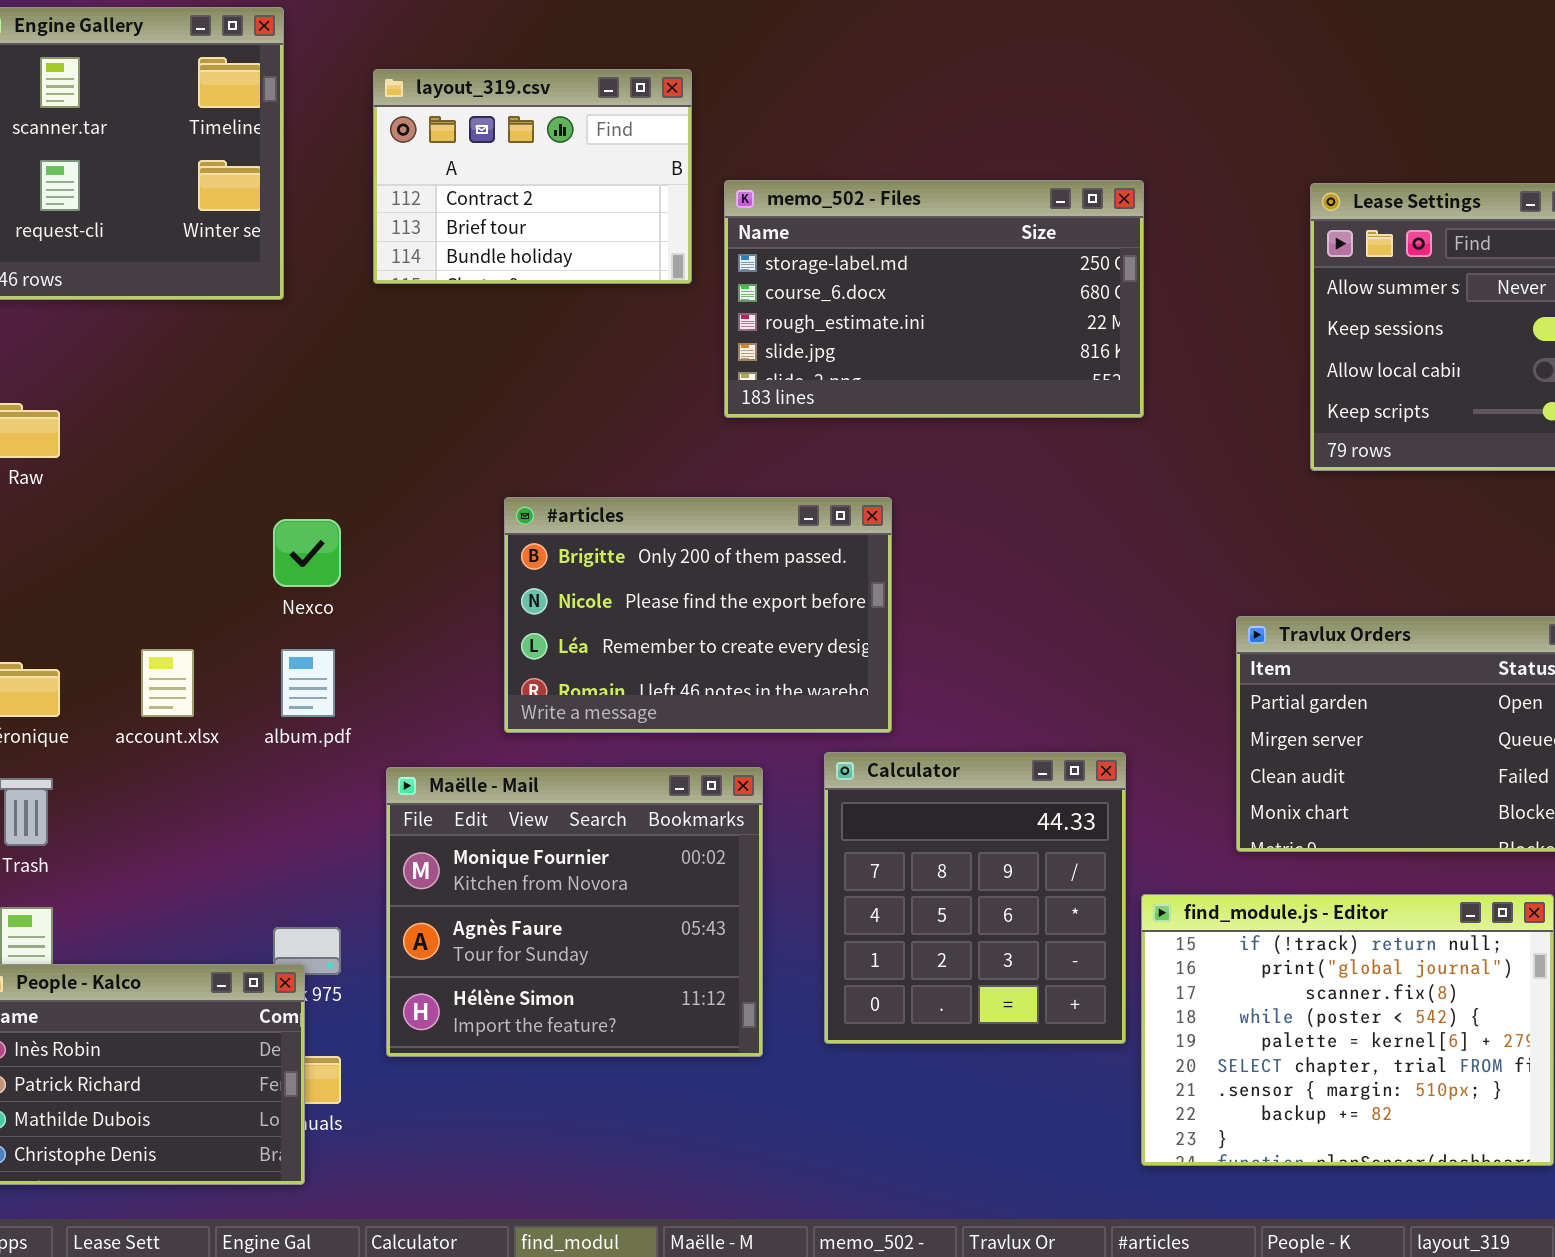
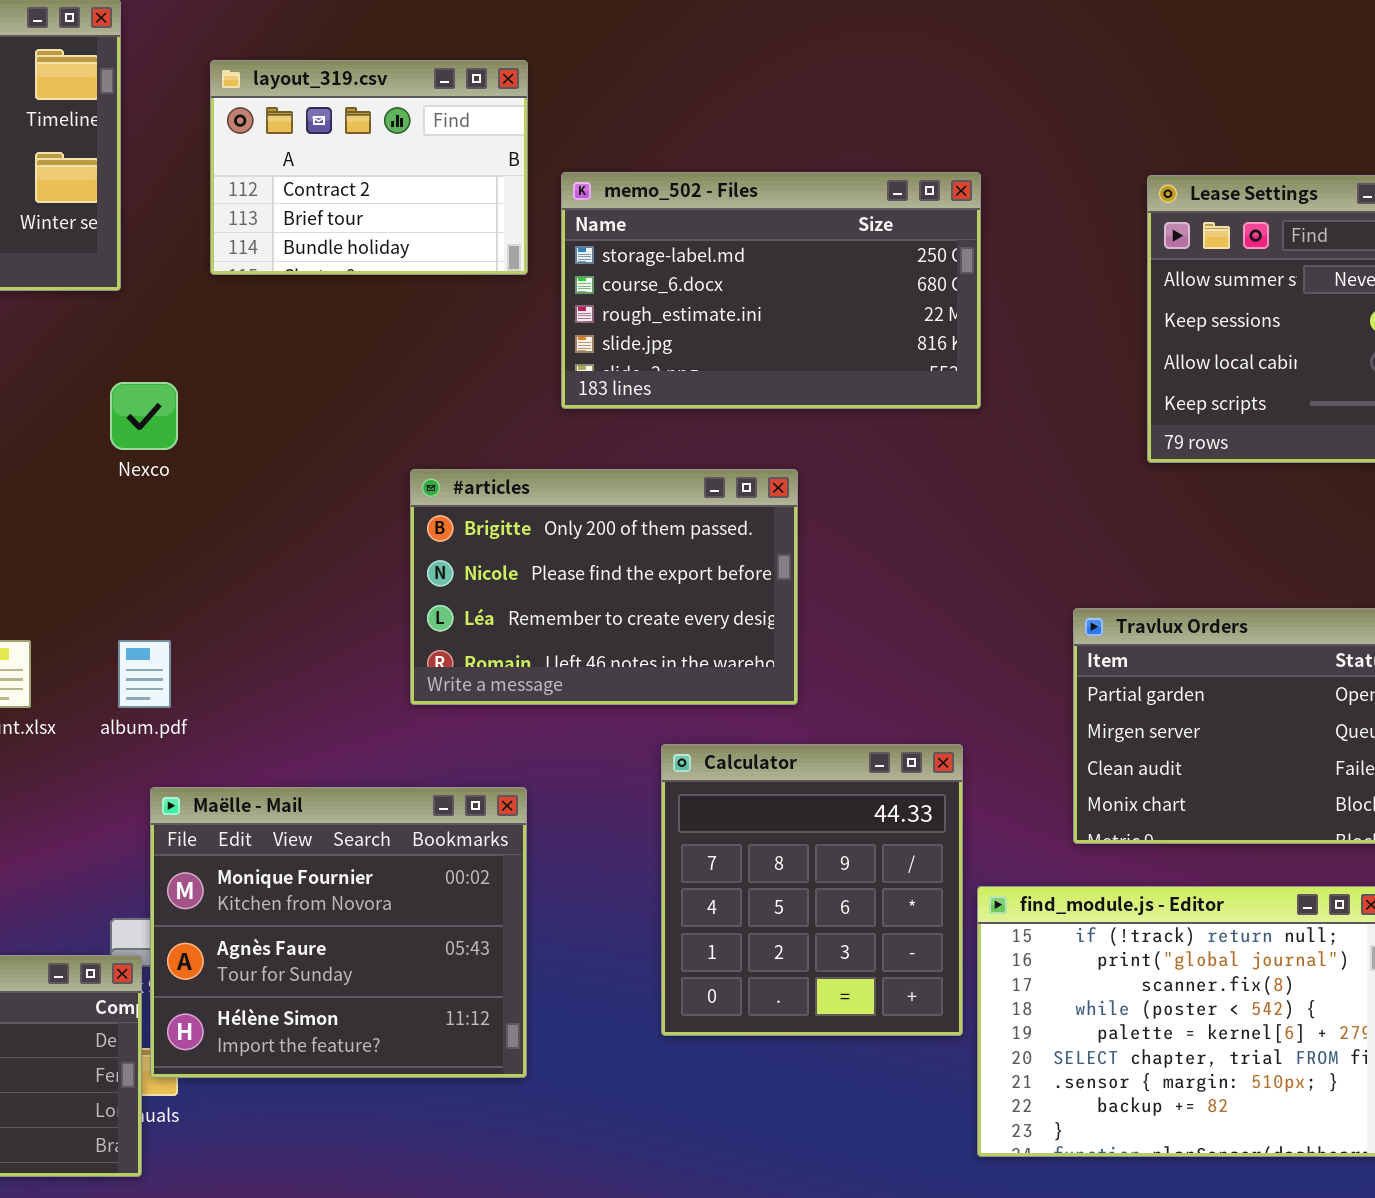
#articles: [504,497,892,733] -> [410,469,798,705], moved
Nexco: [273,519,341,587] -> [110,382,178,450], moved
Maëlle - Mail: [386,767,763,1057] -> [150,787,527,1078], moved

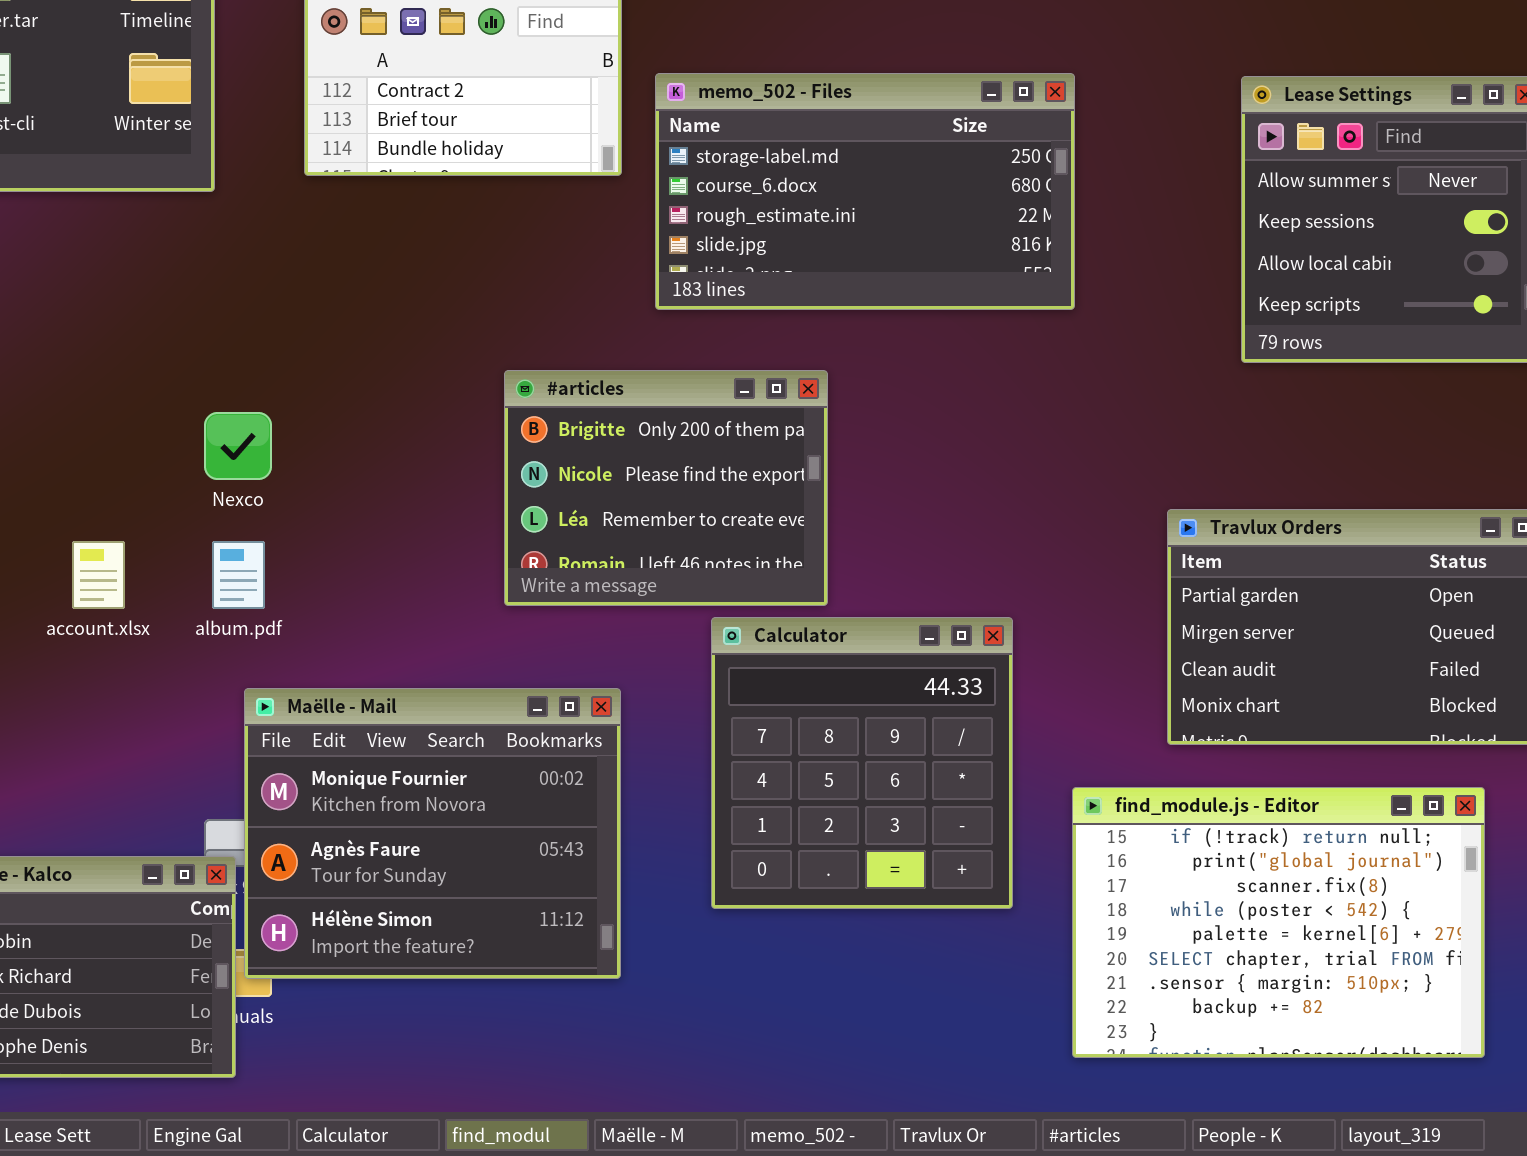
Nexco: [110,382,178,450] -> [204,412,272,480], moved
#articles: [410,469,798,705] -> [504,370,828,606], resized
Calculator: [661,744,963,1036] -> [711,617,1013,909], moved

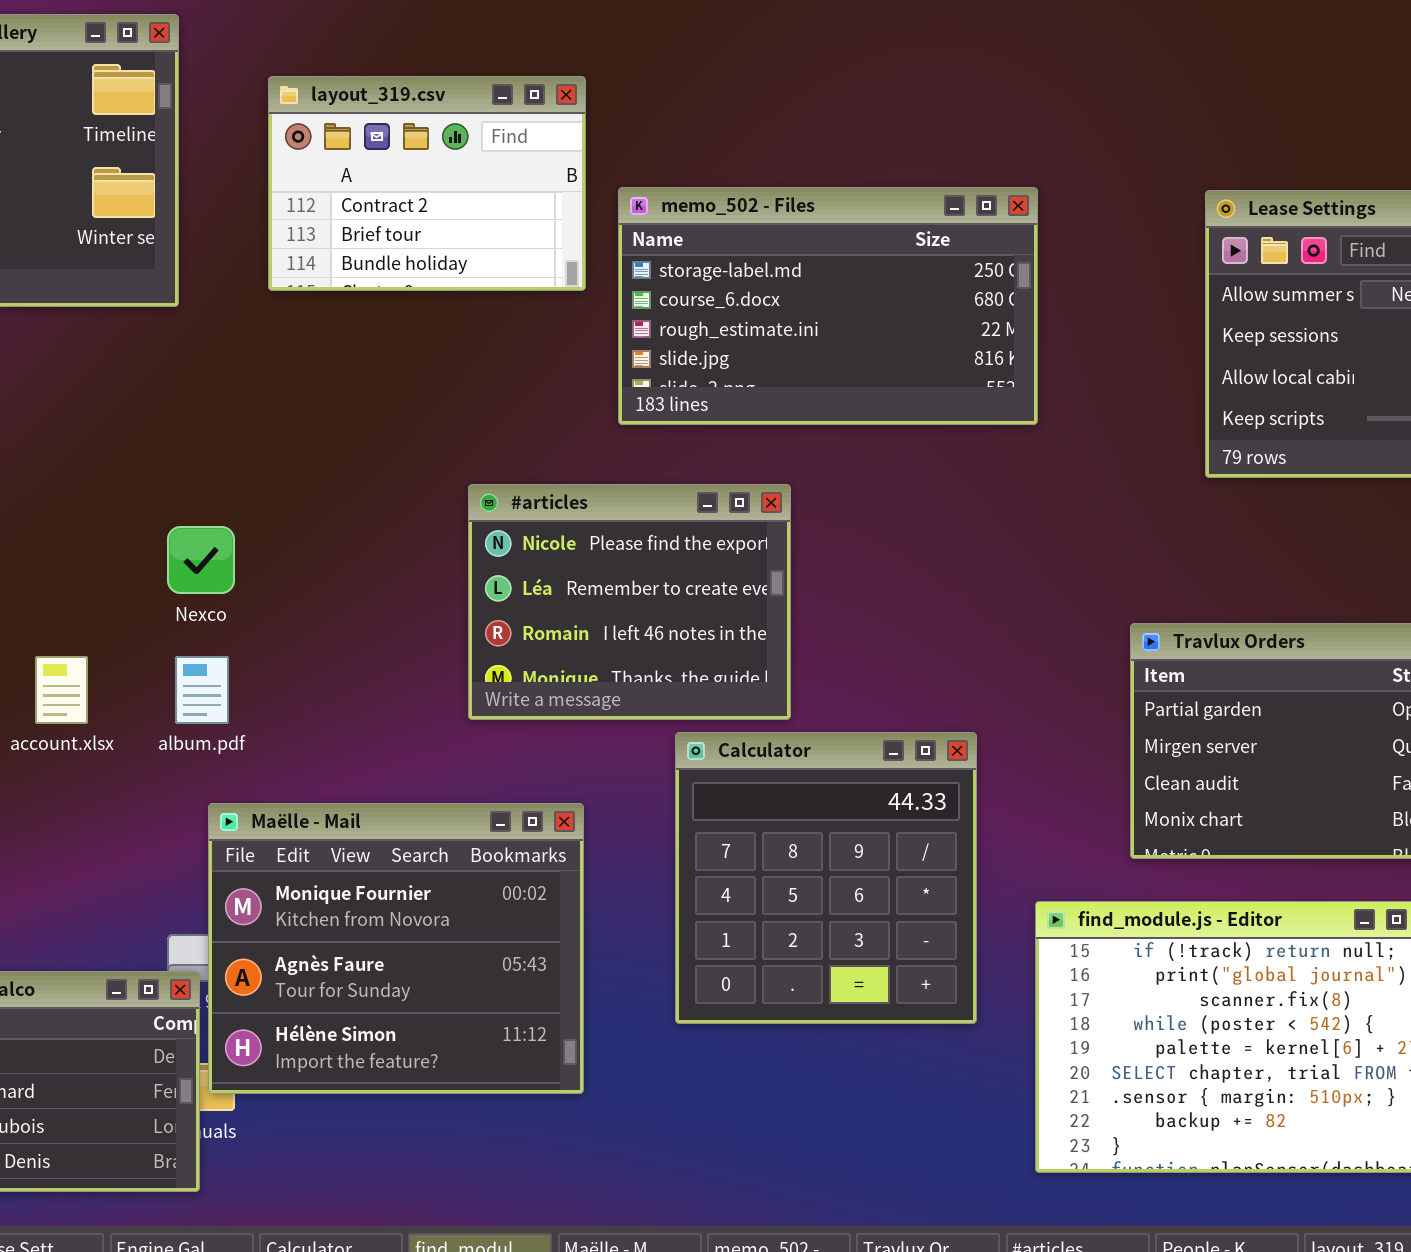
#articles: [504,370,828,606] -> [468,484,791,720], scrolled down 1 row

